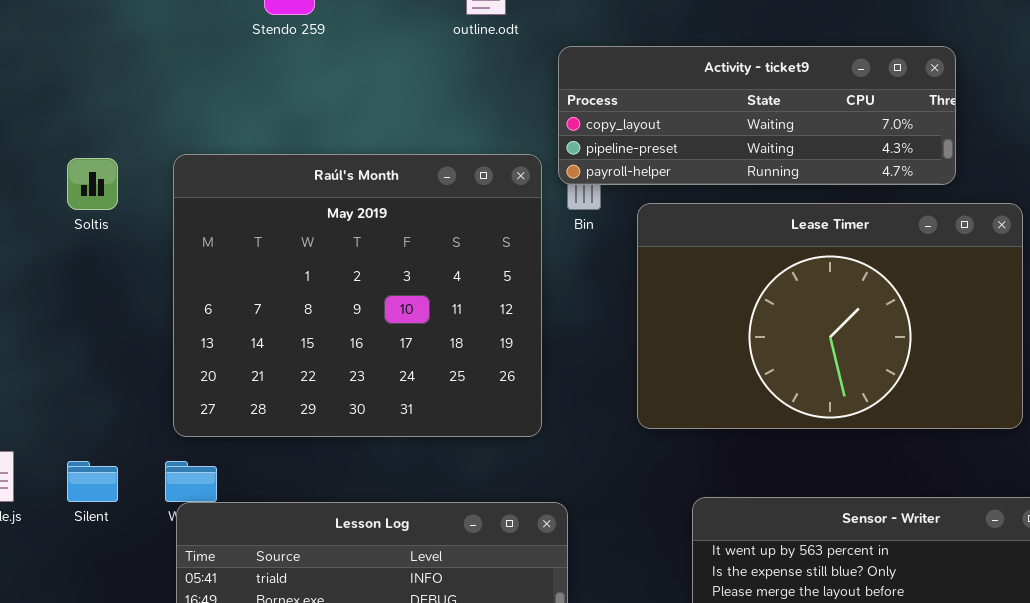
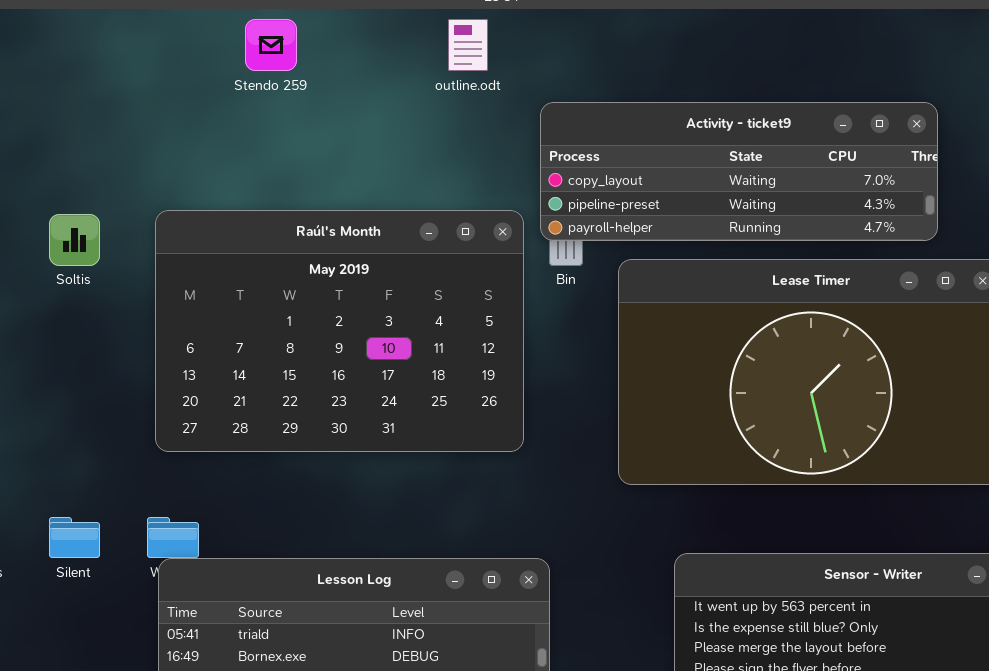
Raúl's Month: [173,154,542,437] -> [155,210,524,452], resized

